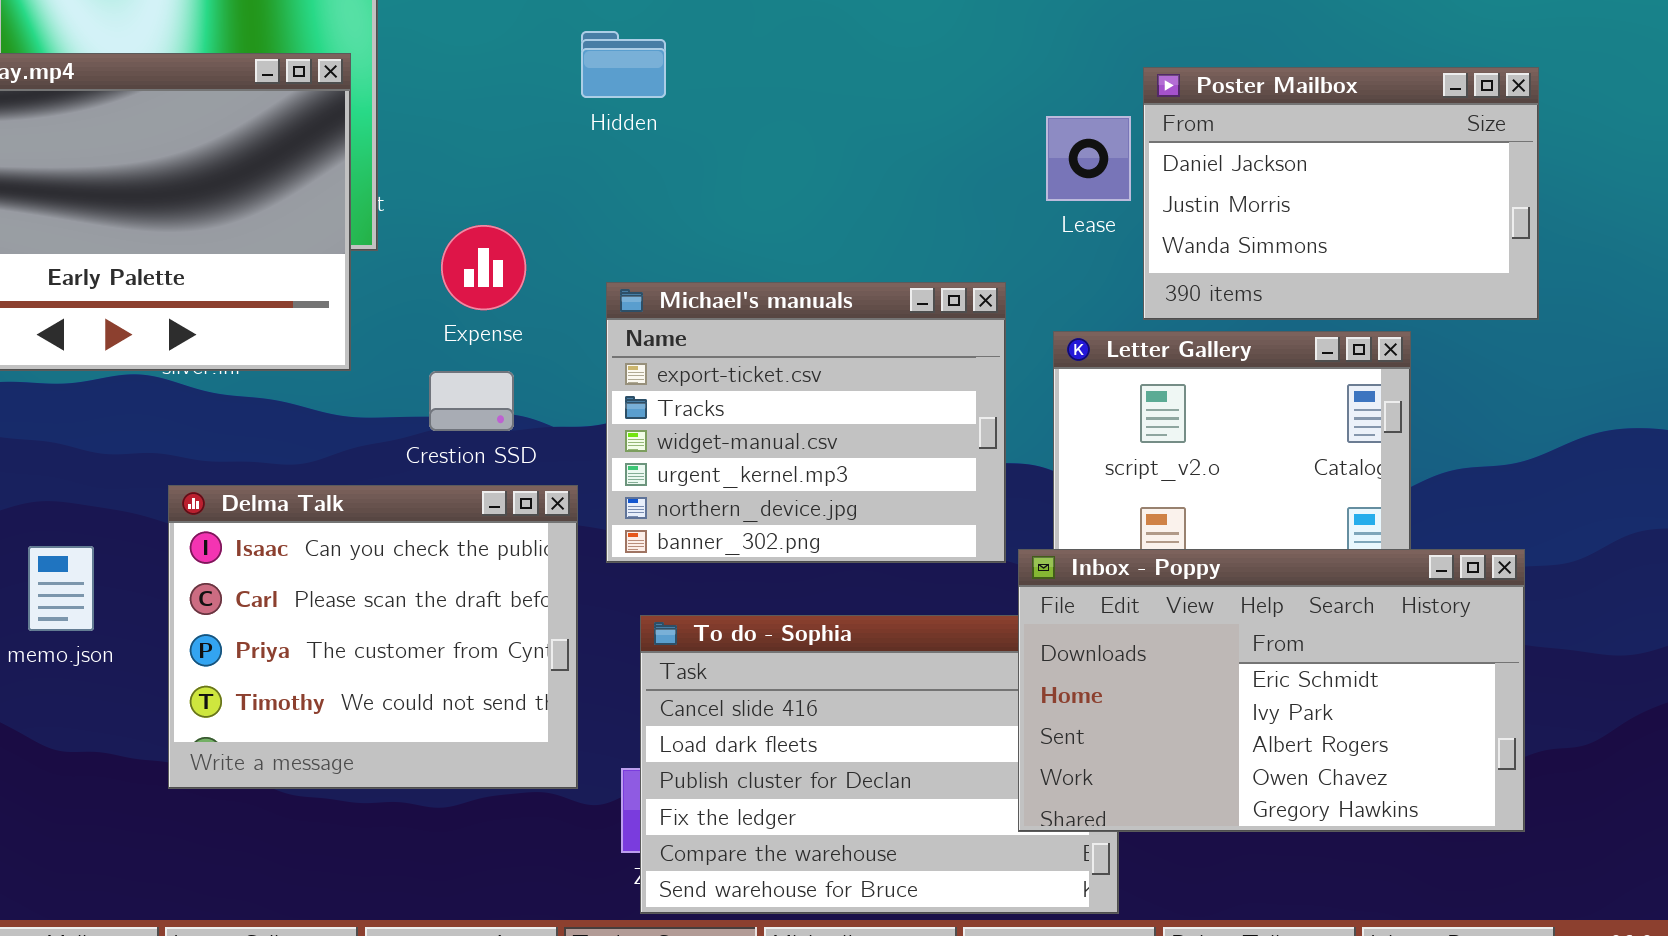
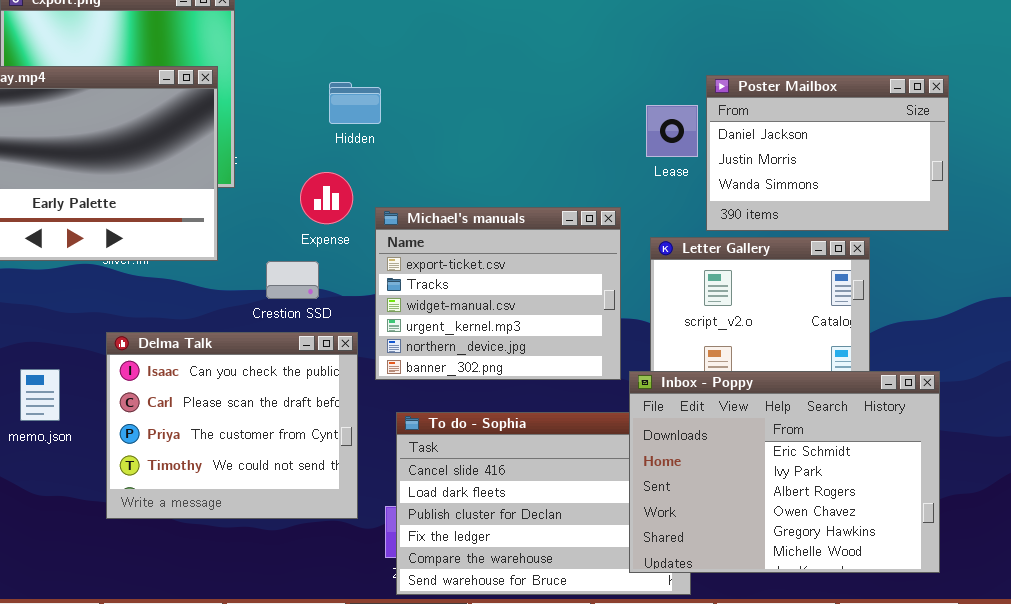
Hidden: [581,31,666,98] -> [329,82,381,124], moved
Expense: [441,225,526,310] -> [300,172,353,224], moved
Inbox - Poppy: [1018,549,1525,832] -> [629,371,940,573], resized

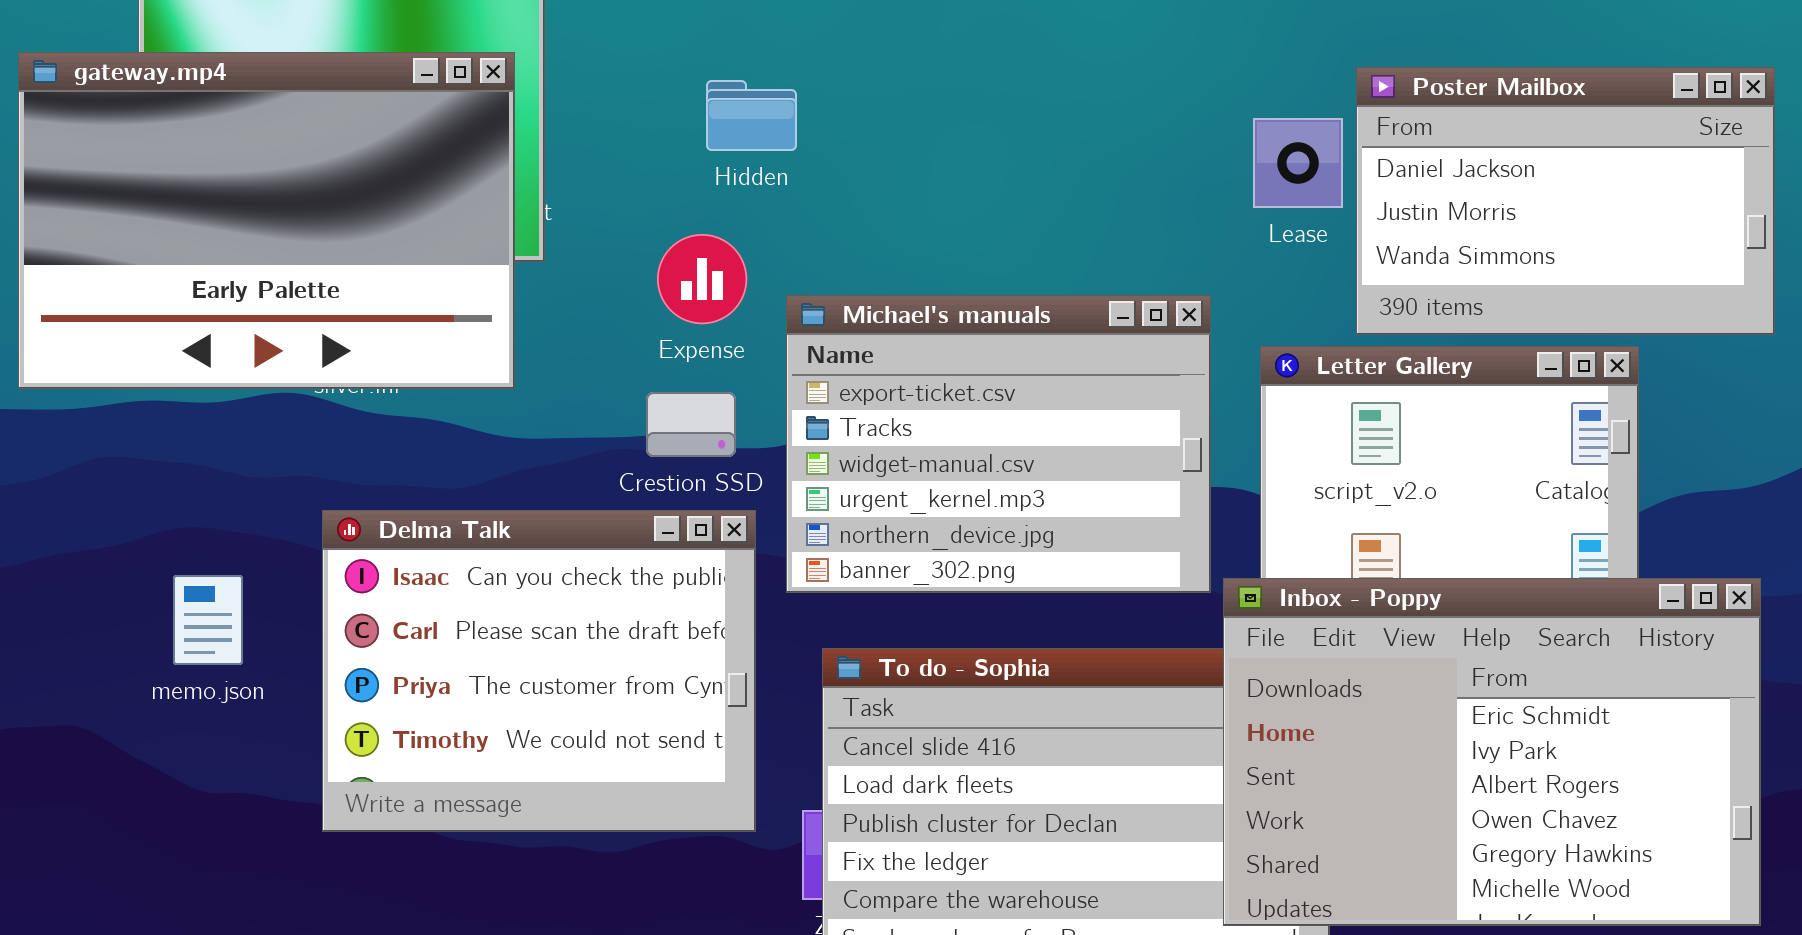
Crestion SSD: [266,261,319,299] -> [646,392,736,457], moved

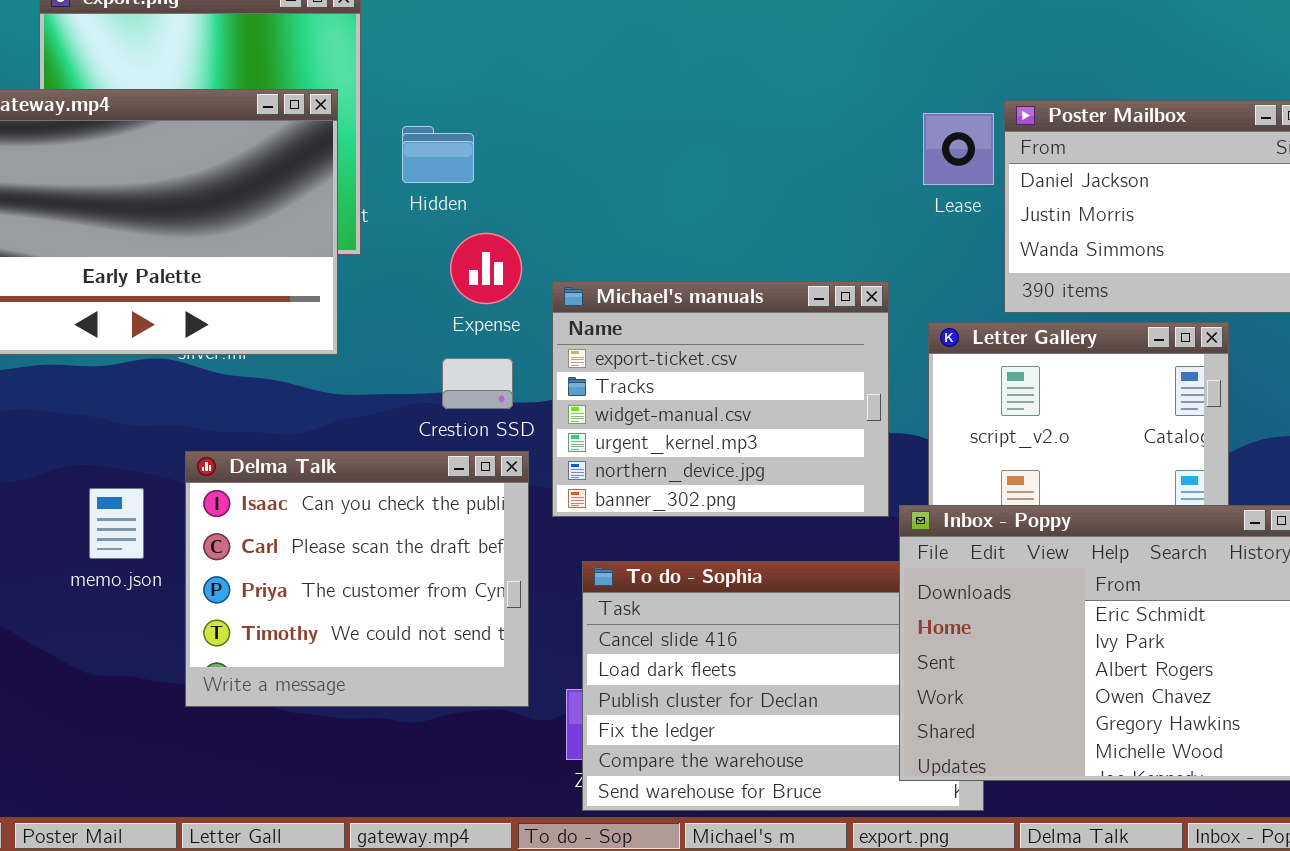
Hidden: [706,80,797,151] -> [402,126,474,183], moved
Lease: [1253,118,1343,208] -> [923,113,994,185], moved
memo.json: [173,575,243,665] -> [89,488,144,559], moved

